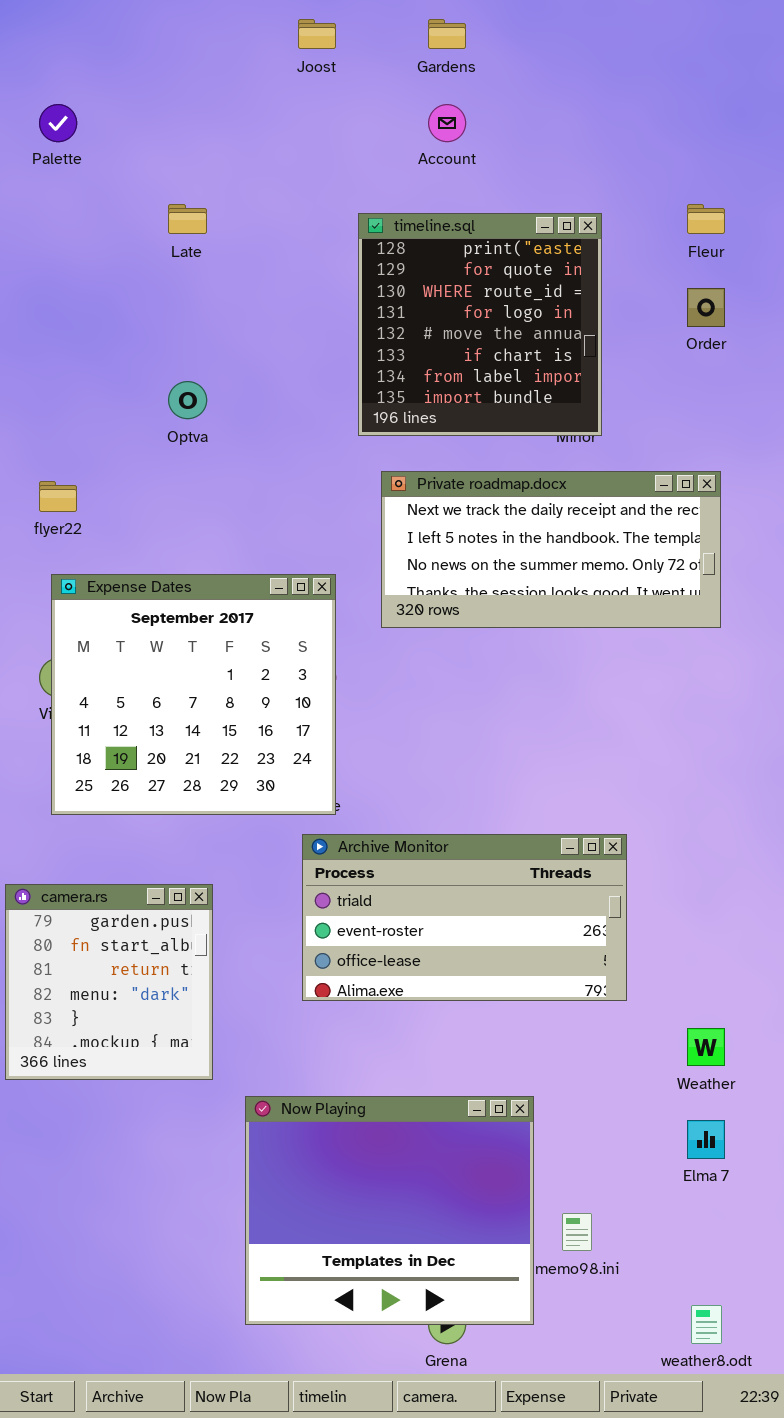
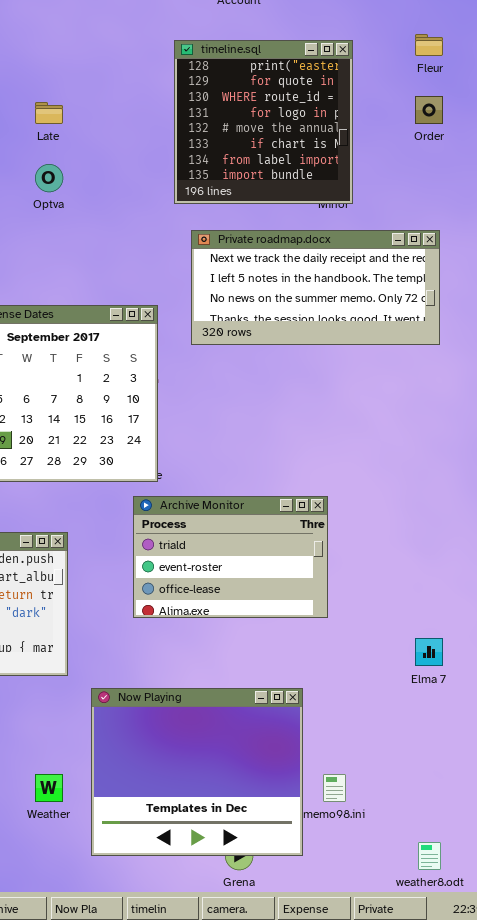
Late: [168,204,207,234] -> [35,102,63,124], moved
Archive Monitor: [302,834,627,1001] -> [133,496,328,618], resized
Weather: [687,1028,725,1066] -> [35,774,63,802], moved
Elma 7: [687,1120,725,1159] -> [415,638,443,666], moved

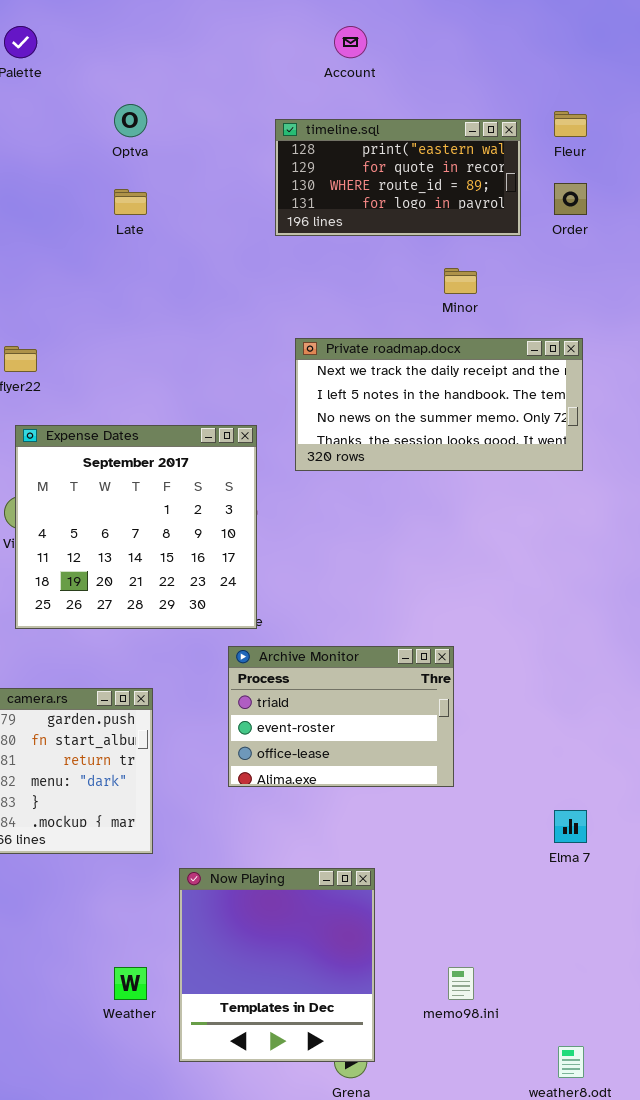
timeline.sql: [174,40,353,204] -> [275,119,521,236], resized
Optva: [35,164,63,192] -> [114,104,147,137], moved
Now Playing: [91,688,303,856] -> [179,868,375,1062], resized

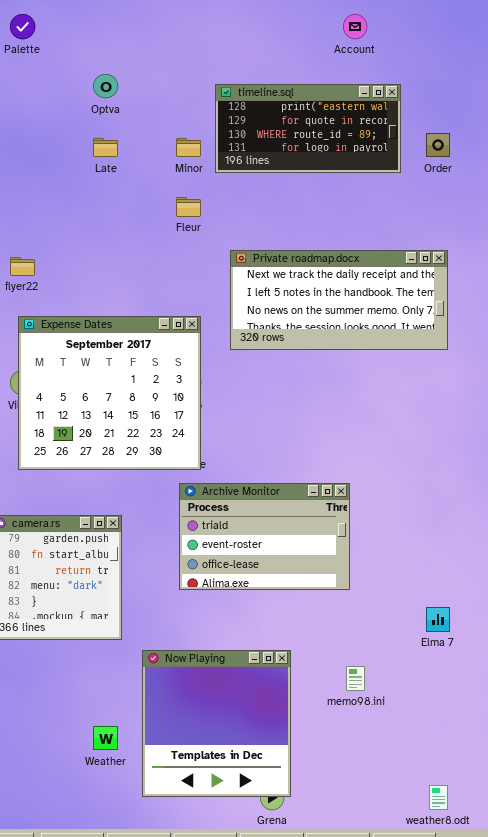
Account: [334,26,367,58] -> [343,14,367,39], moved
Fleur: [554,111,587,137] -> [176,197,201,217], moved
Minor: [444,268,477,294] -> [176,138,201,157], moved
memo98.ini: [448,967,474,1000] -> [346,666,365,691], moved

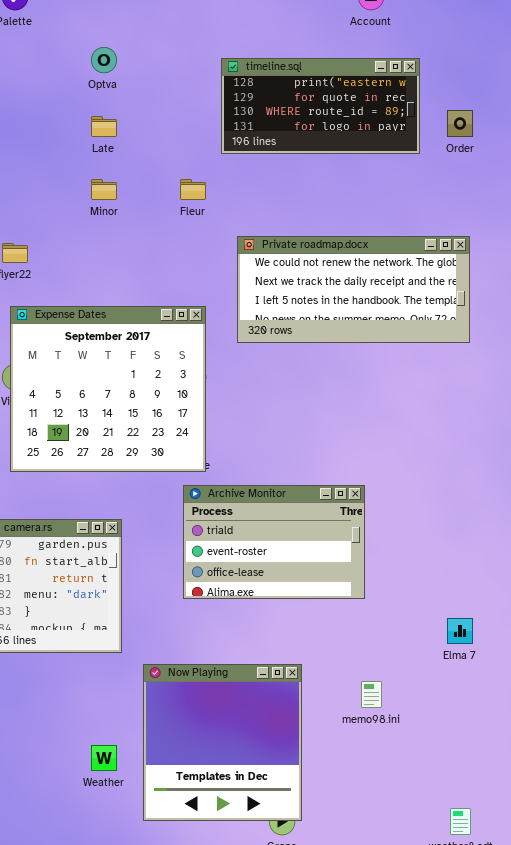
Minor: [176,138,201,157] -> [91,179,117,200], moved
Private roadmap.docx: [230,250,448,350] -> [237,236,470,343], scrolled up 1 row

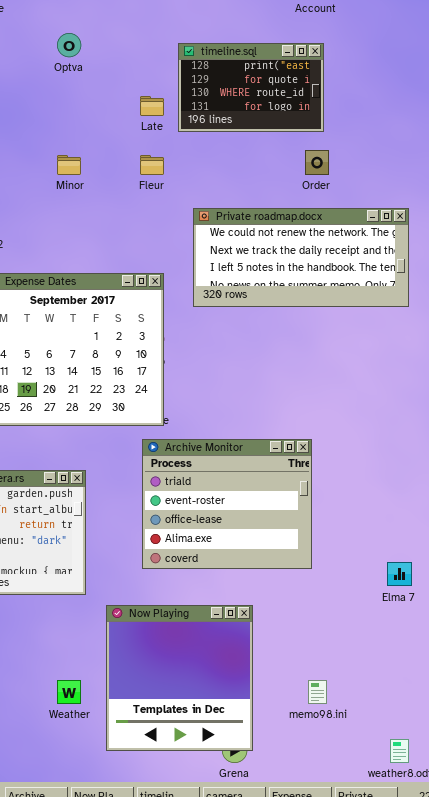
timeline.sql: [221,58,420,154] -> [178,43,324,132], resized
Order: [447,110,473,137] -> [305,150,329,175], moved
Late: [91,116,117,137] -> [140,96,164,116], moved
Archive Monitor: [183,485,365,599] -> [142,439,312,569], resized
memo98.ini: [361,681,382,708] -> [308,680,327,704], moved

